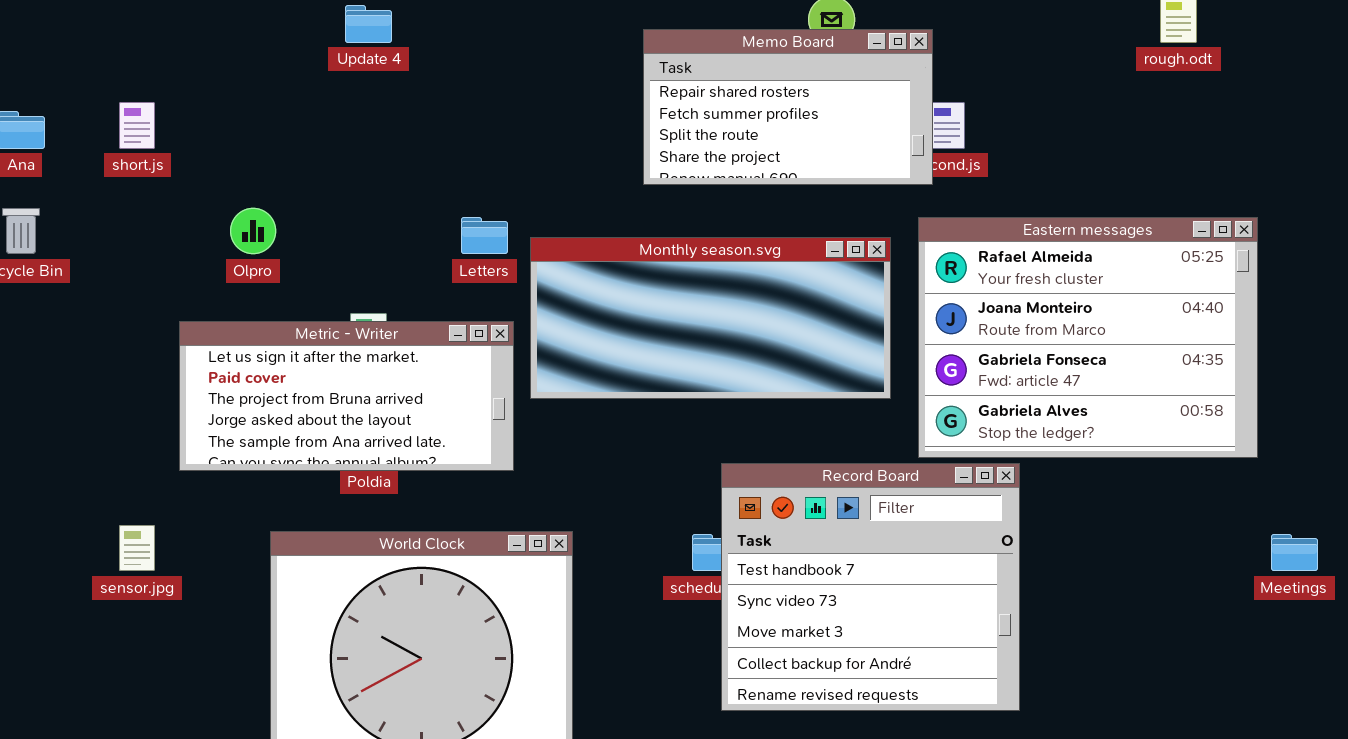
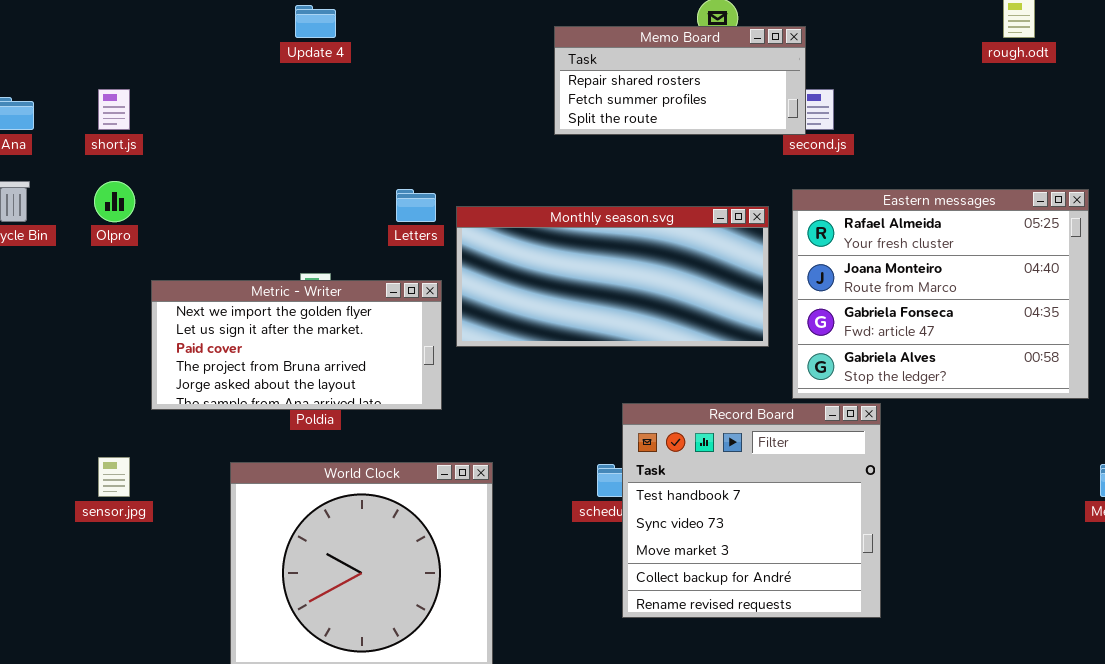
Memo Board: [643,29,933,185] -> [554,26,806,135], resized
Olpro: [230,208,276,254] -> [94,181,135,222], moved
Metric - Writer: [179,321,514,471] -> [151,280,442,410], scrolled up 1 row

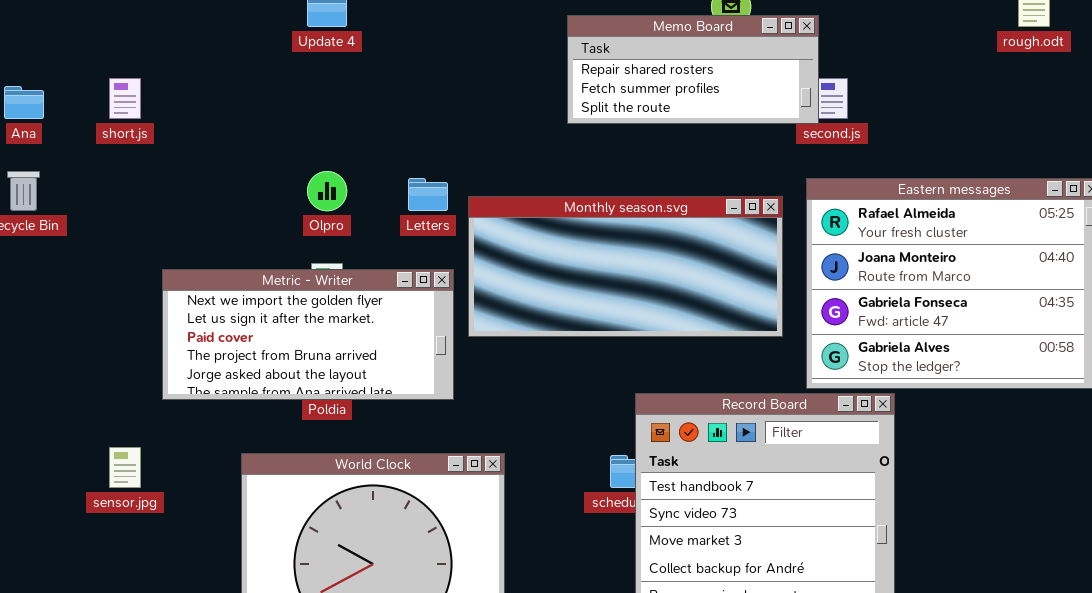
Olpro: [94,181,135,222] -> [307,171,347,211], moved

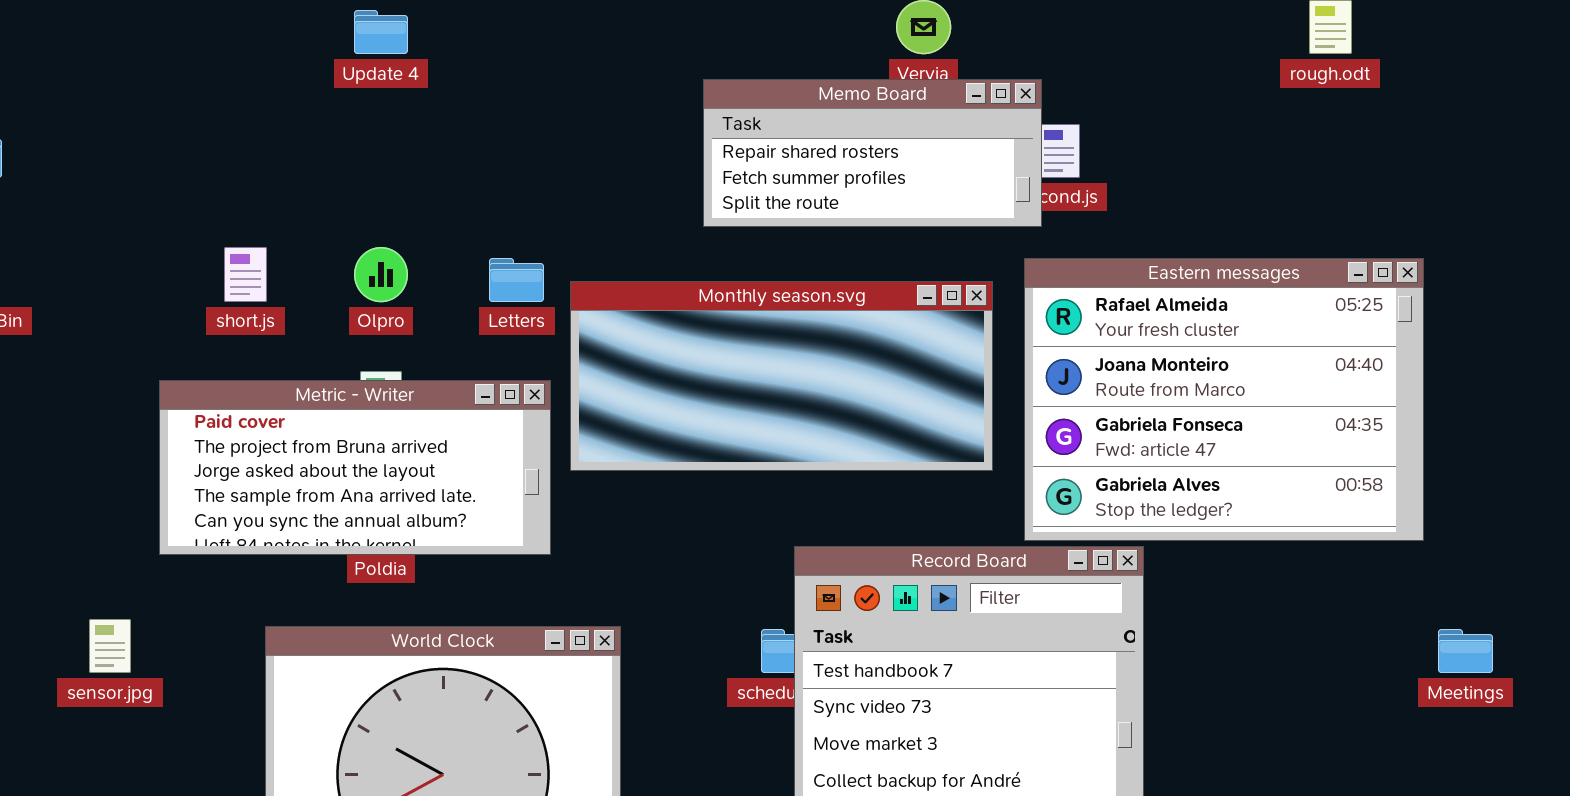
Memo Board: [567,15,819,124] -> [703,79,1042,227], moved
short.js: [109,78,141,119] -> [224,247,267,302], moved
Metric - Writer: [162,269,454,400] -> [159,380,551,555], scrolled down 2 rows

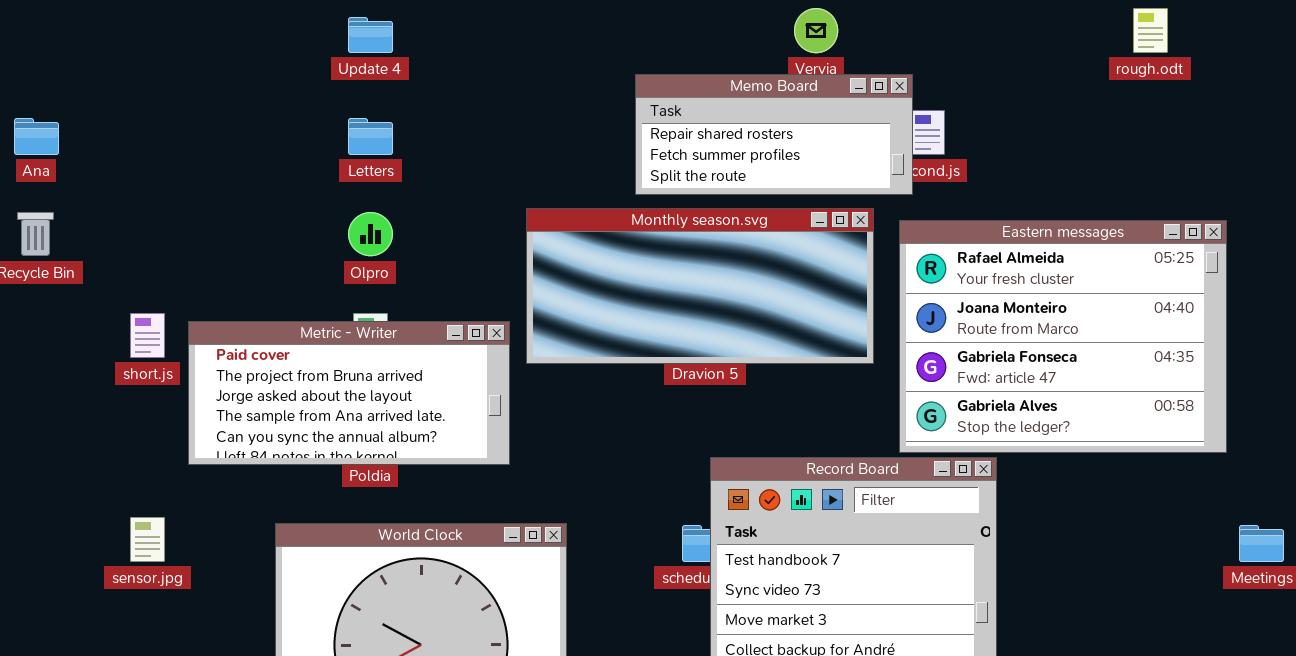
short.js: [224,247,267,302] -> [130,313,165,358], moved
Letters: [489,258,544,302] -> [348,118,393,155], moved
Monthly season.svg: [570,281,993,471] -> [526,208,874,364], moved

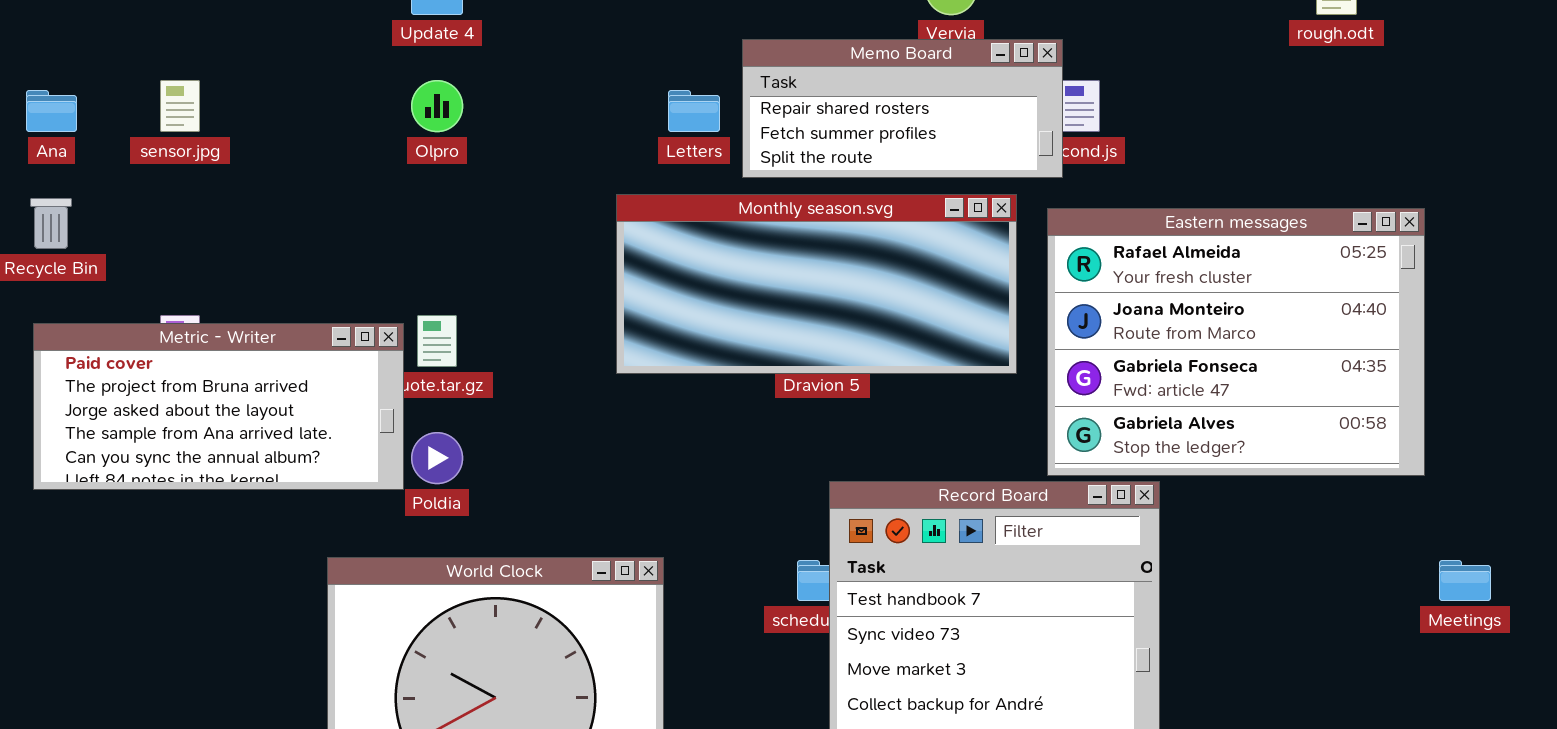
Letters: [348,118,393,155] -> [668,90,720,132], moved
Olpro: [348,212,393,256] -> [411,80,463,132], moved
Metric - Writer: [188,321,510,465] -> [33,323,404,490], moved
sensor.jpg: [130,517,165,562] -> [160,80,200,132], moved

